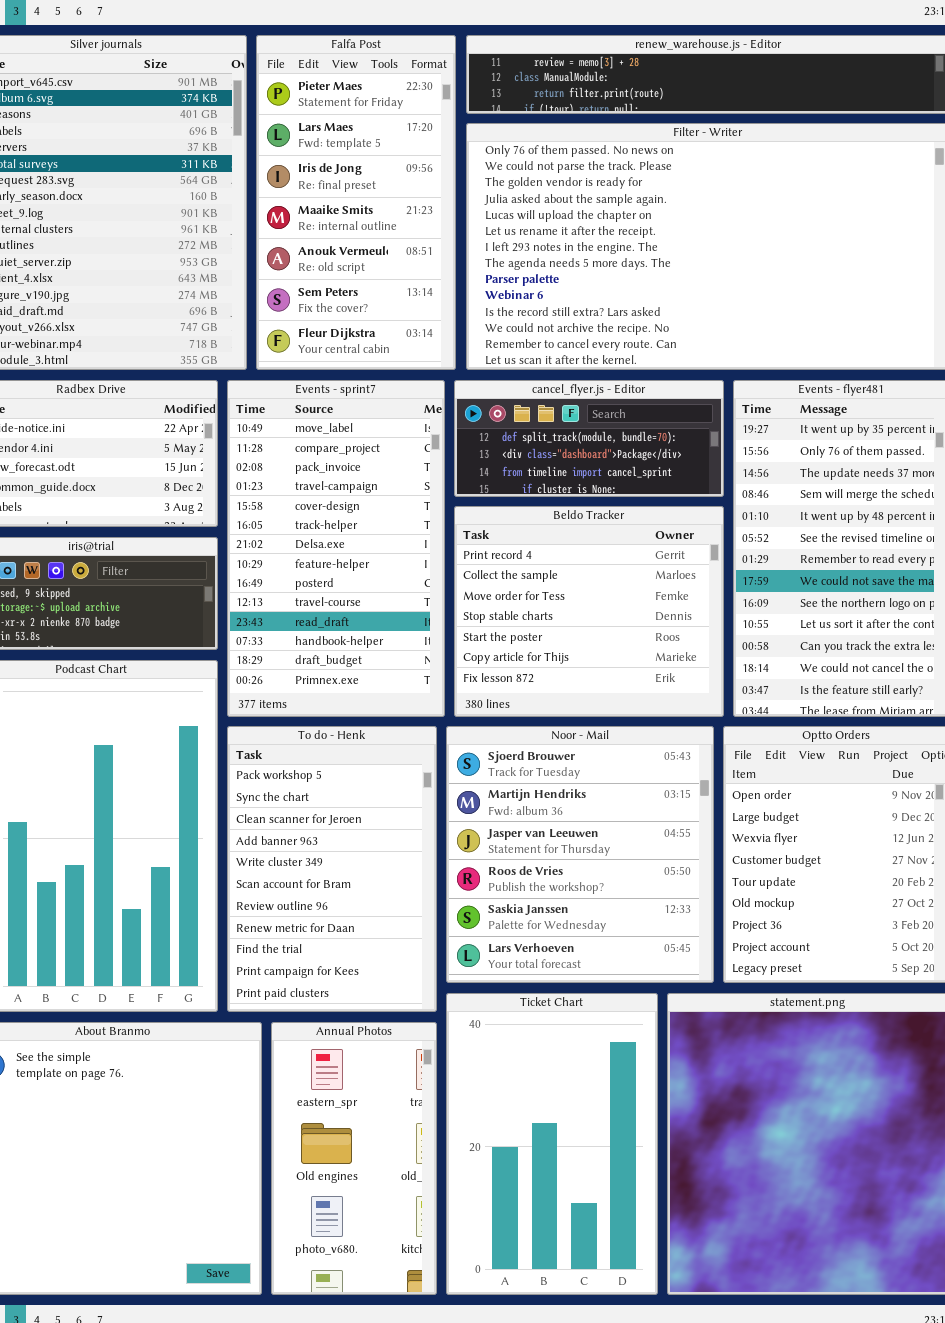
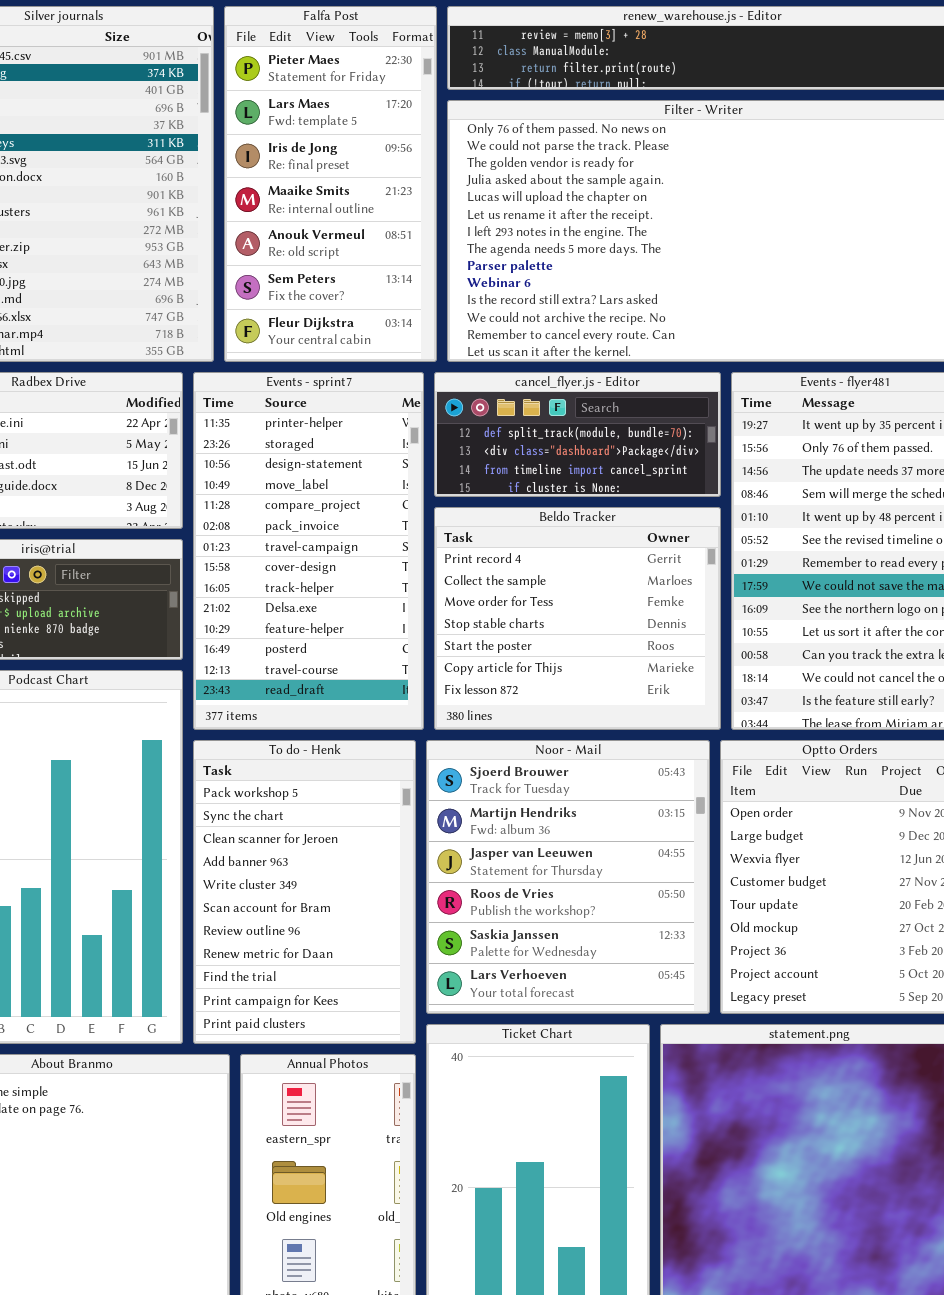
Events - sprint7: [227,380,445,717] -> [193,372,424,730], scrolled up 3 rows

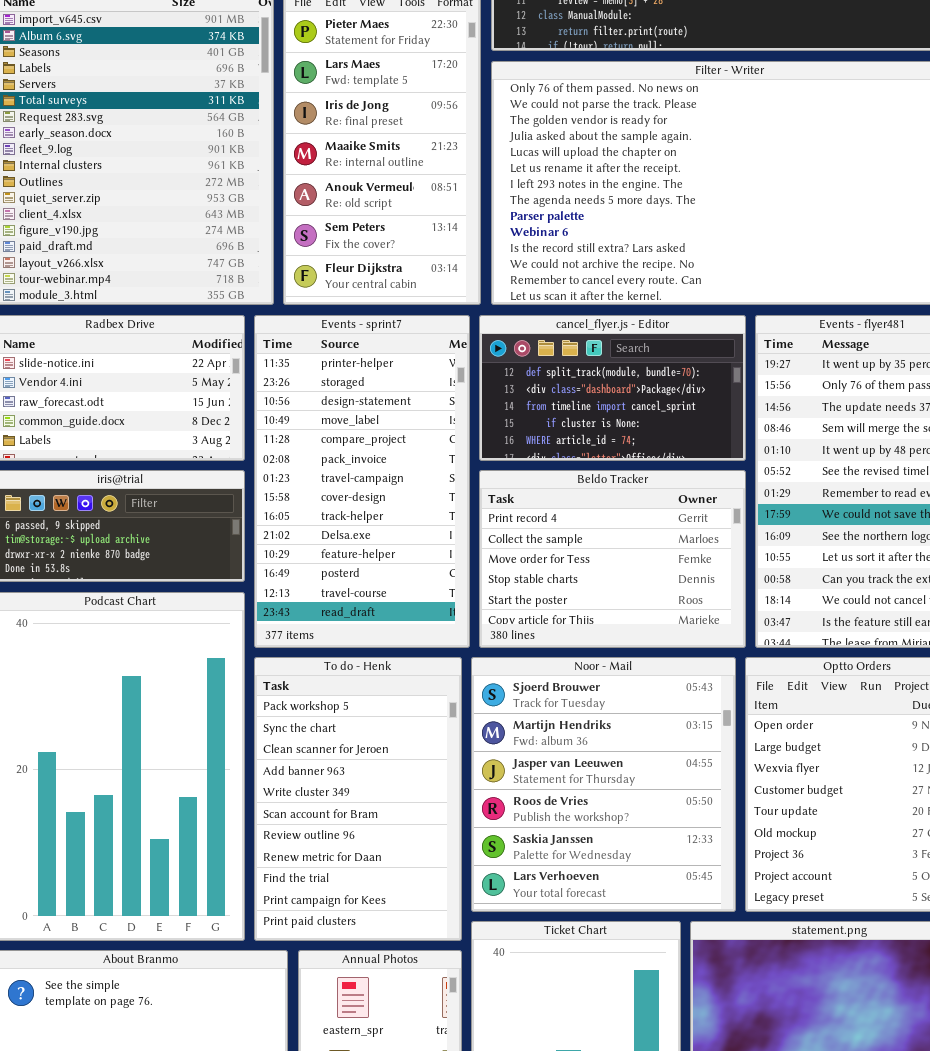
cancel_flyer.js - Editor: [434,372,721,497] -> [479,315,746,461], resized
Beldo Tracker: [434,507,721,730] -> [479,470,746,648], resized

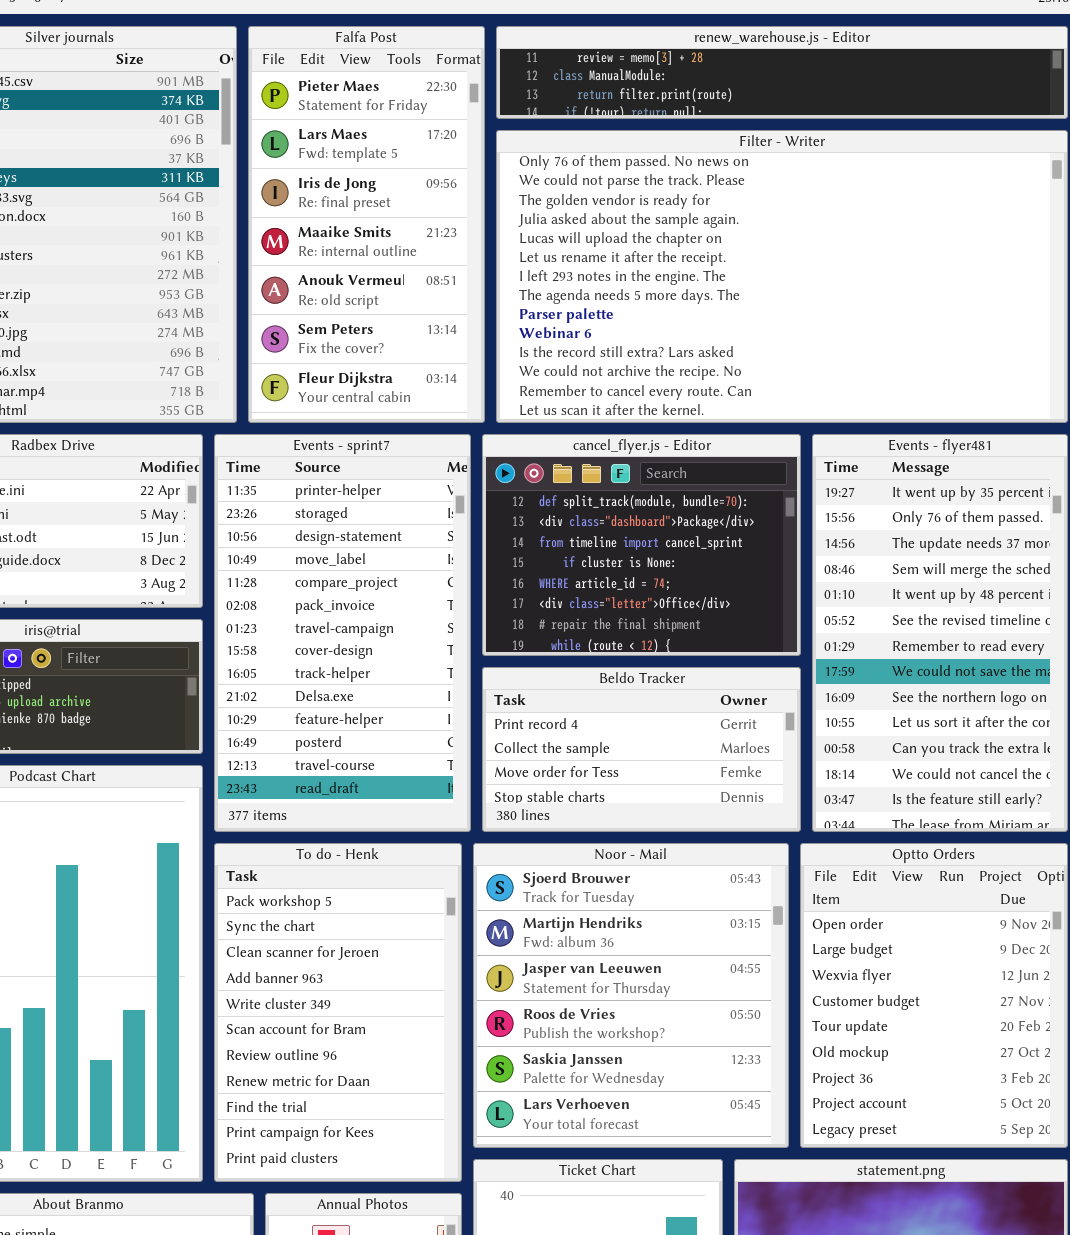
cancel_flyer.js - Editor: [479,315,746,461] -> [482,434,801,656], resized
Beldo Tracker: [479,470,746,648] -> [482,667,801,832], resized

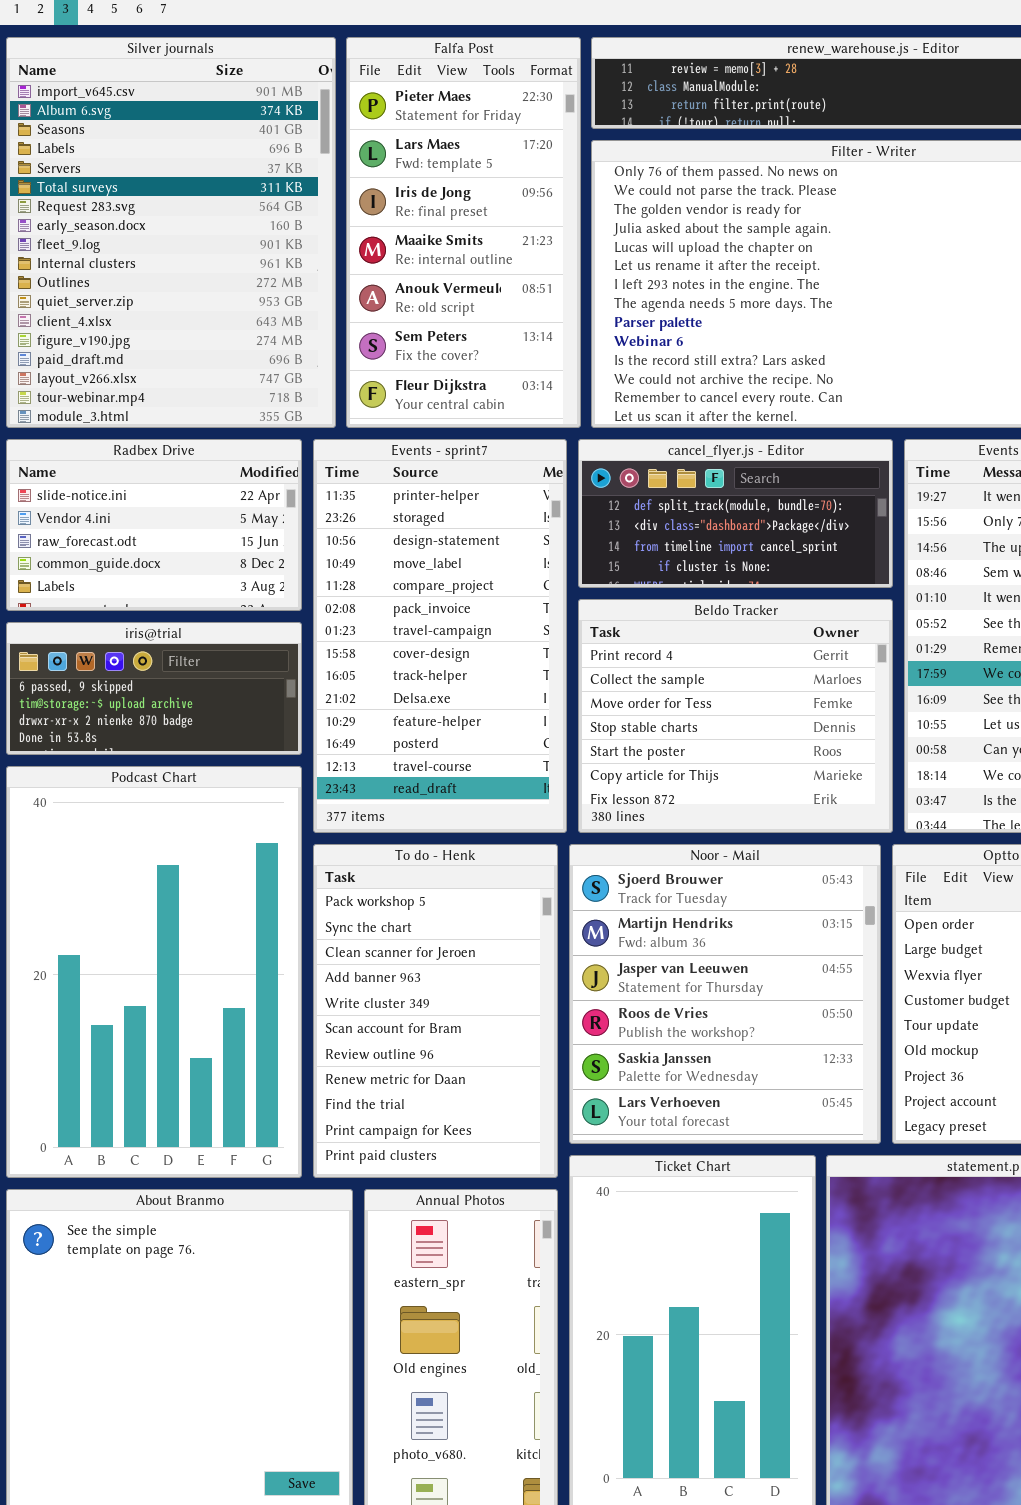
cancel_flyer.js - Editor: [482,434,801,656] -> [578,439,893,588], resized
Beldo Tracker: [482,667,801,832] -> [578,599,893,833], resized

